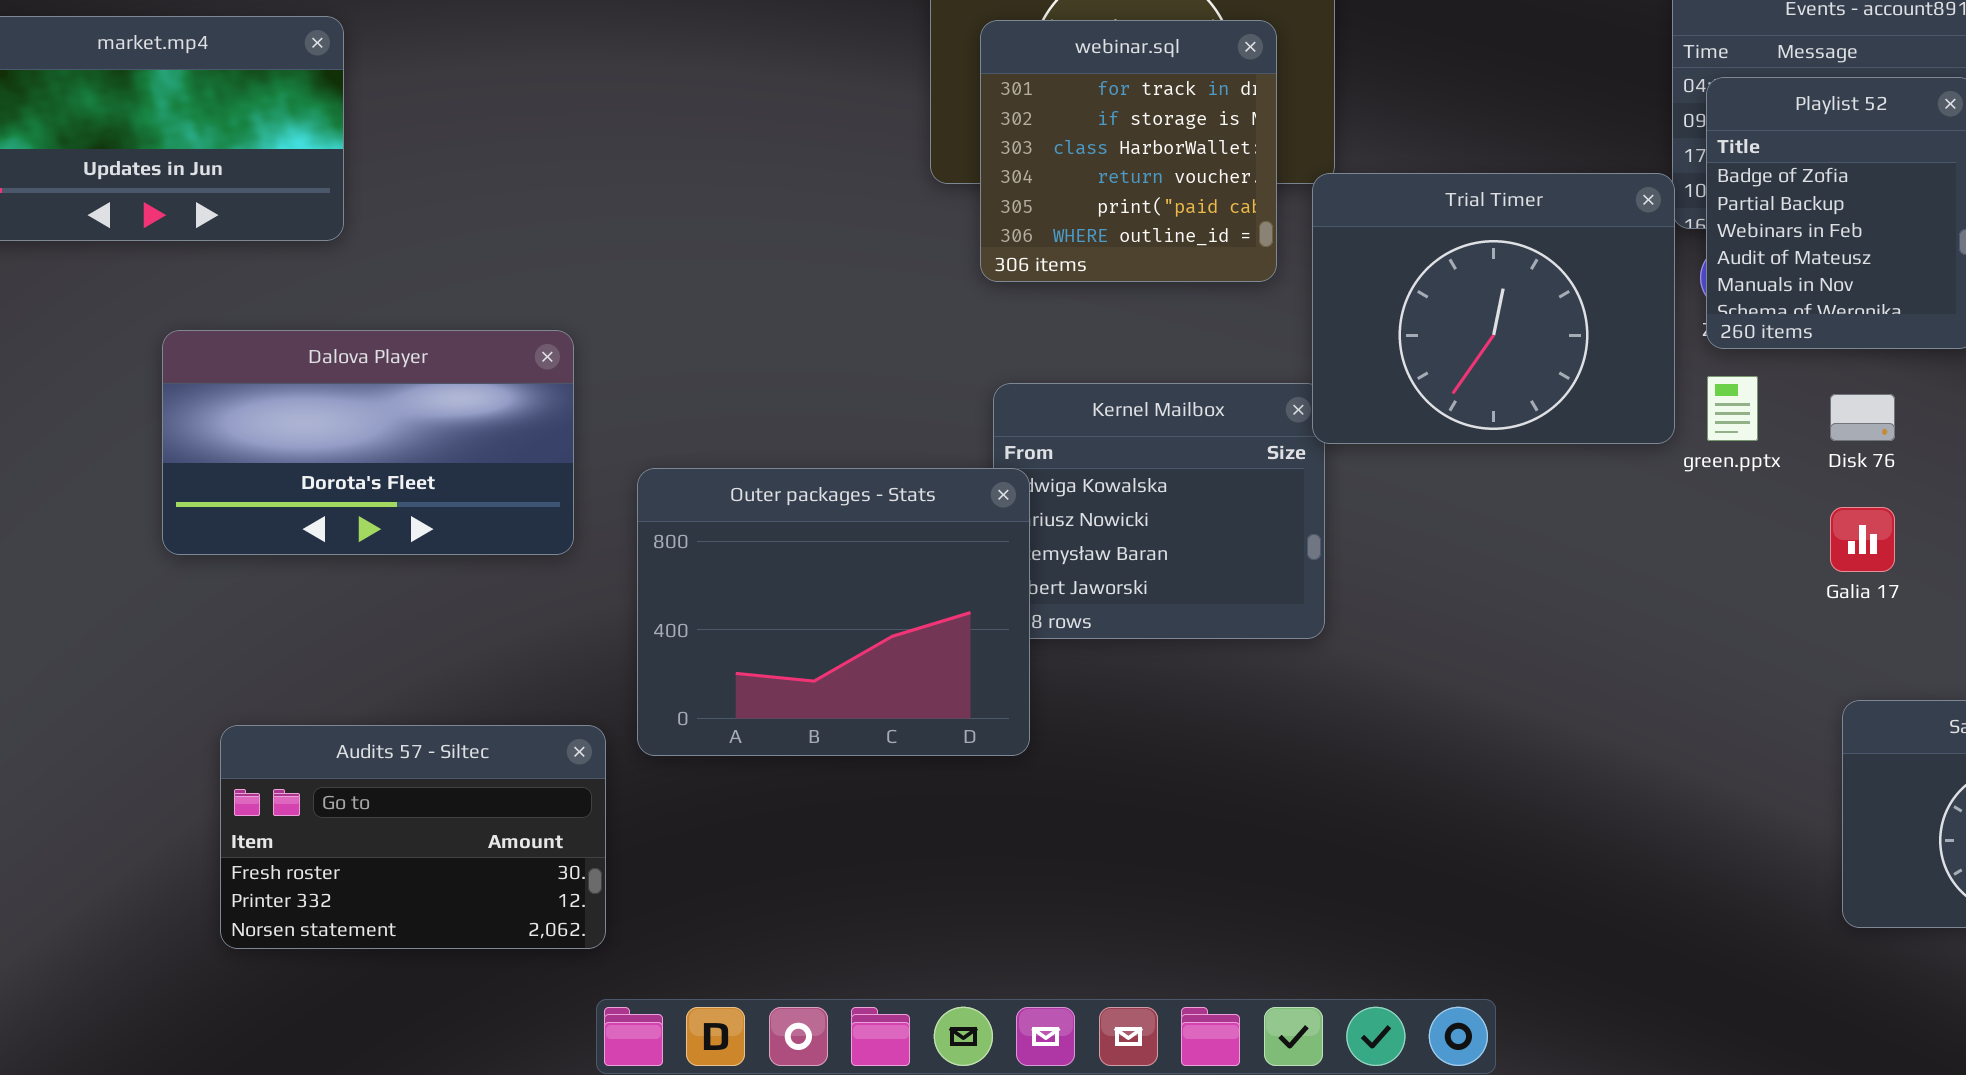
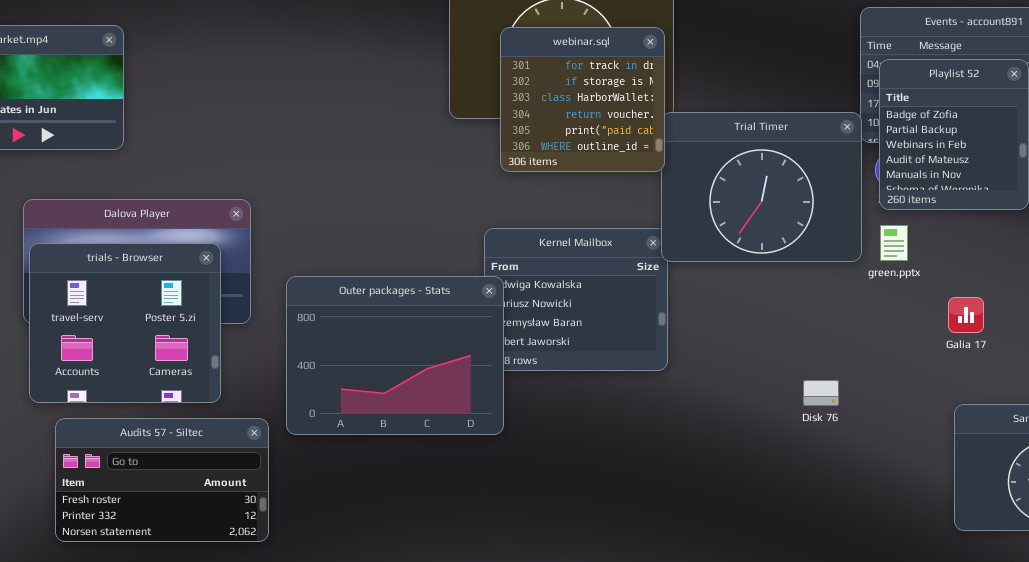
webinar.sql: [980,20,1277,282] -> [500,27,665,172], moved
Disk 76: [1830,394,1895,441] -> [803,380,839,406], moved
trials - Browser: none -> [29,243,221,403], opened

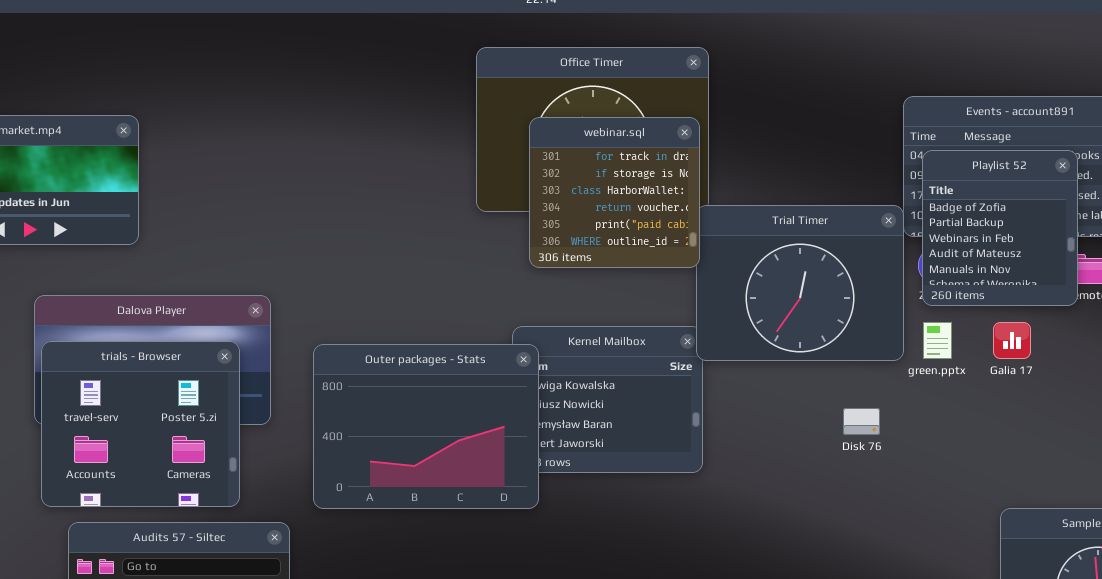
Outer packages - Stats: [286,276,504,435] -> [313,344,539,509], moved
Galia 17: [948,297,984,333] -> [993,322,1031,359], moved
Disk 76: [803,380,839,406] -> [843,408,880,435], moved

